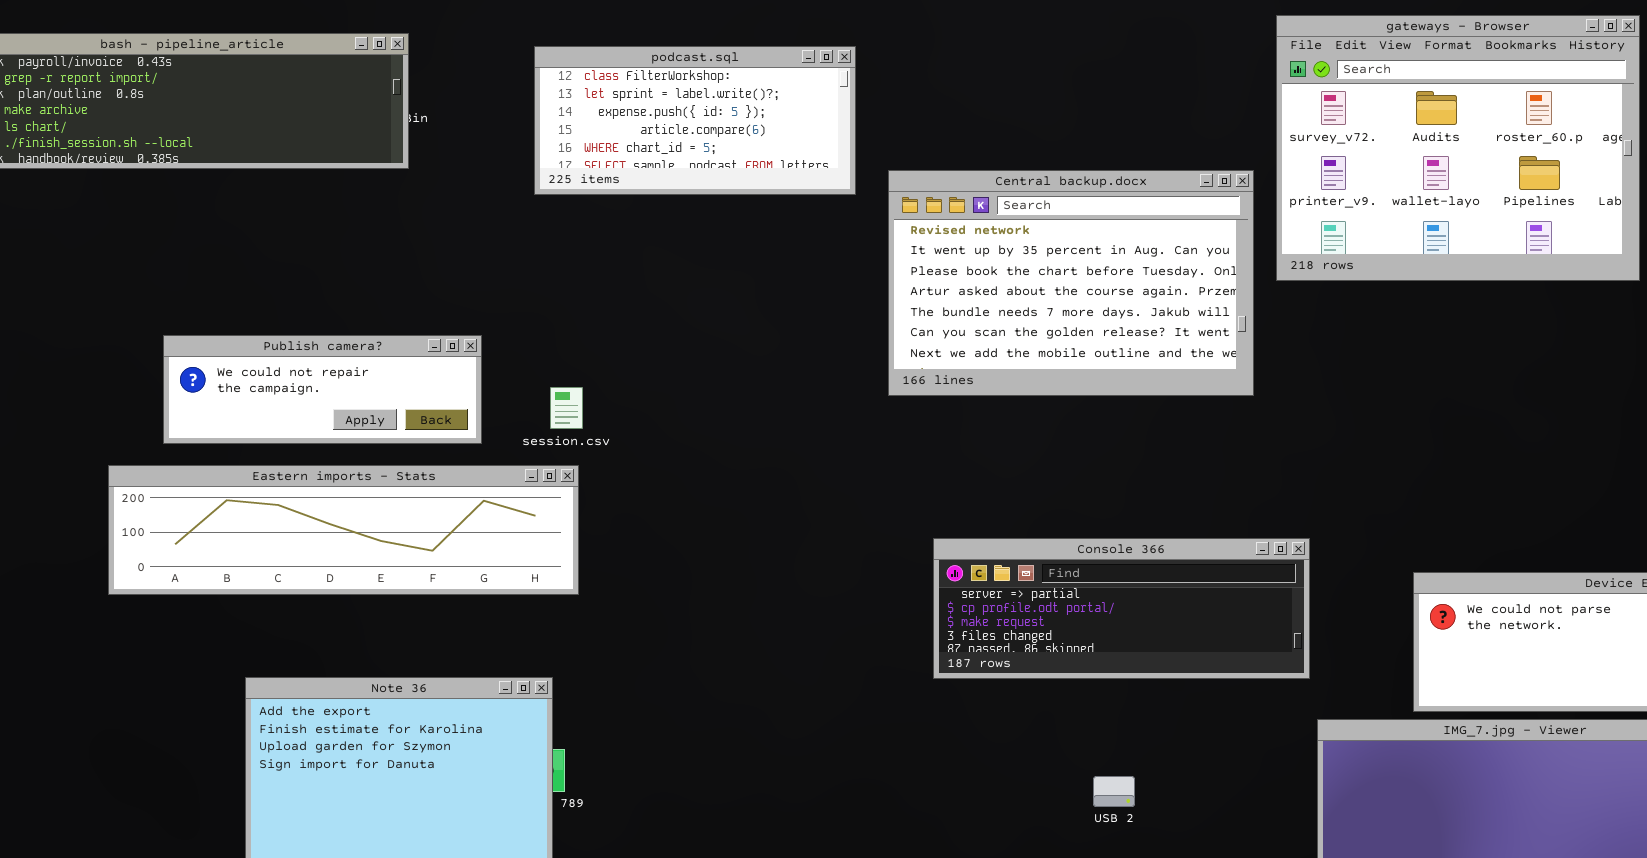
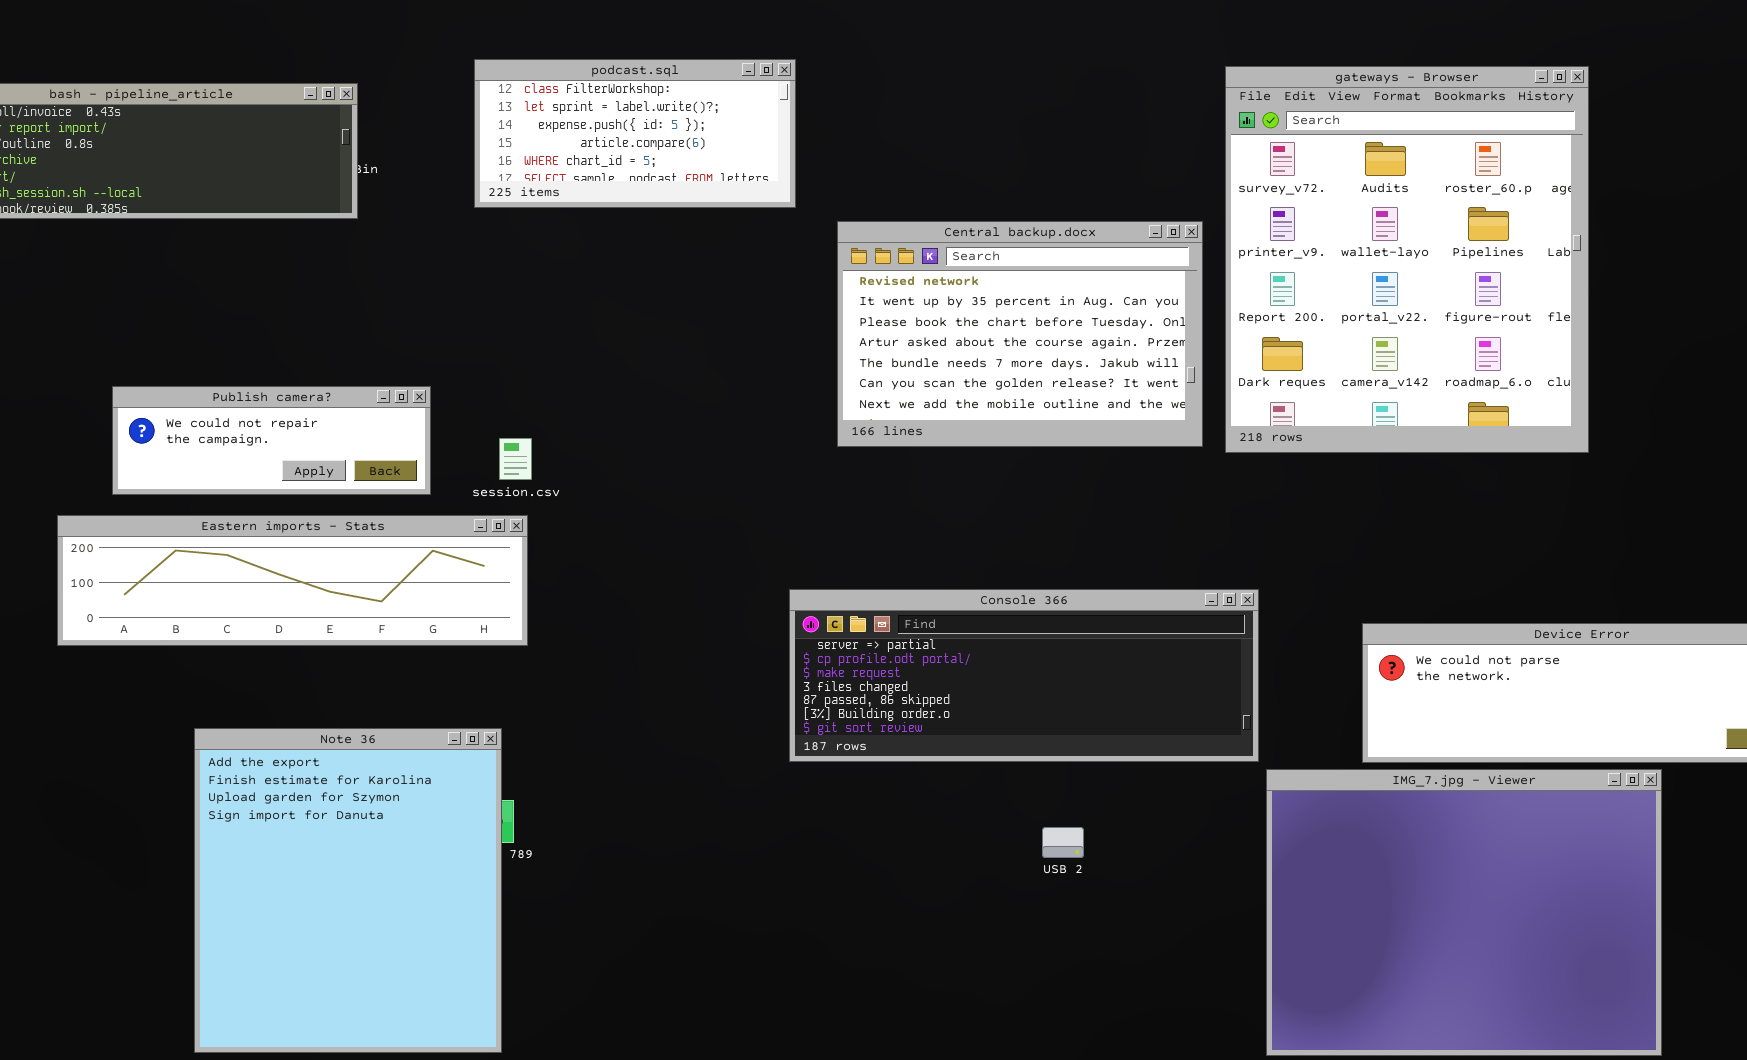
gateways - Browser: [1276,15,1640,281] -> [1225,66,1589,453], resized
podcast.sql: [534,46,856,195] -> [474,59,796,208], moved
Console 366: [933,538,1310,679] -> [789,589,1259,762], resized

